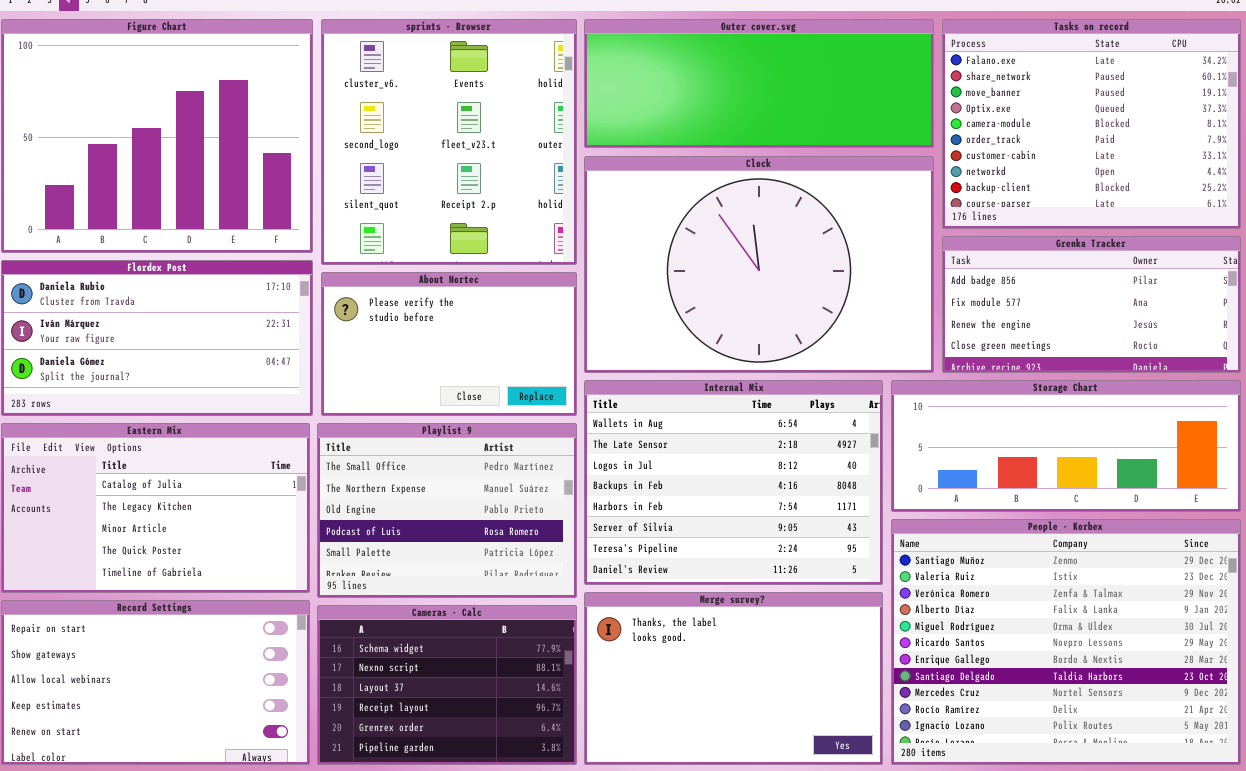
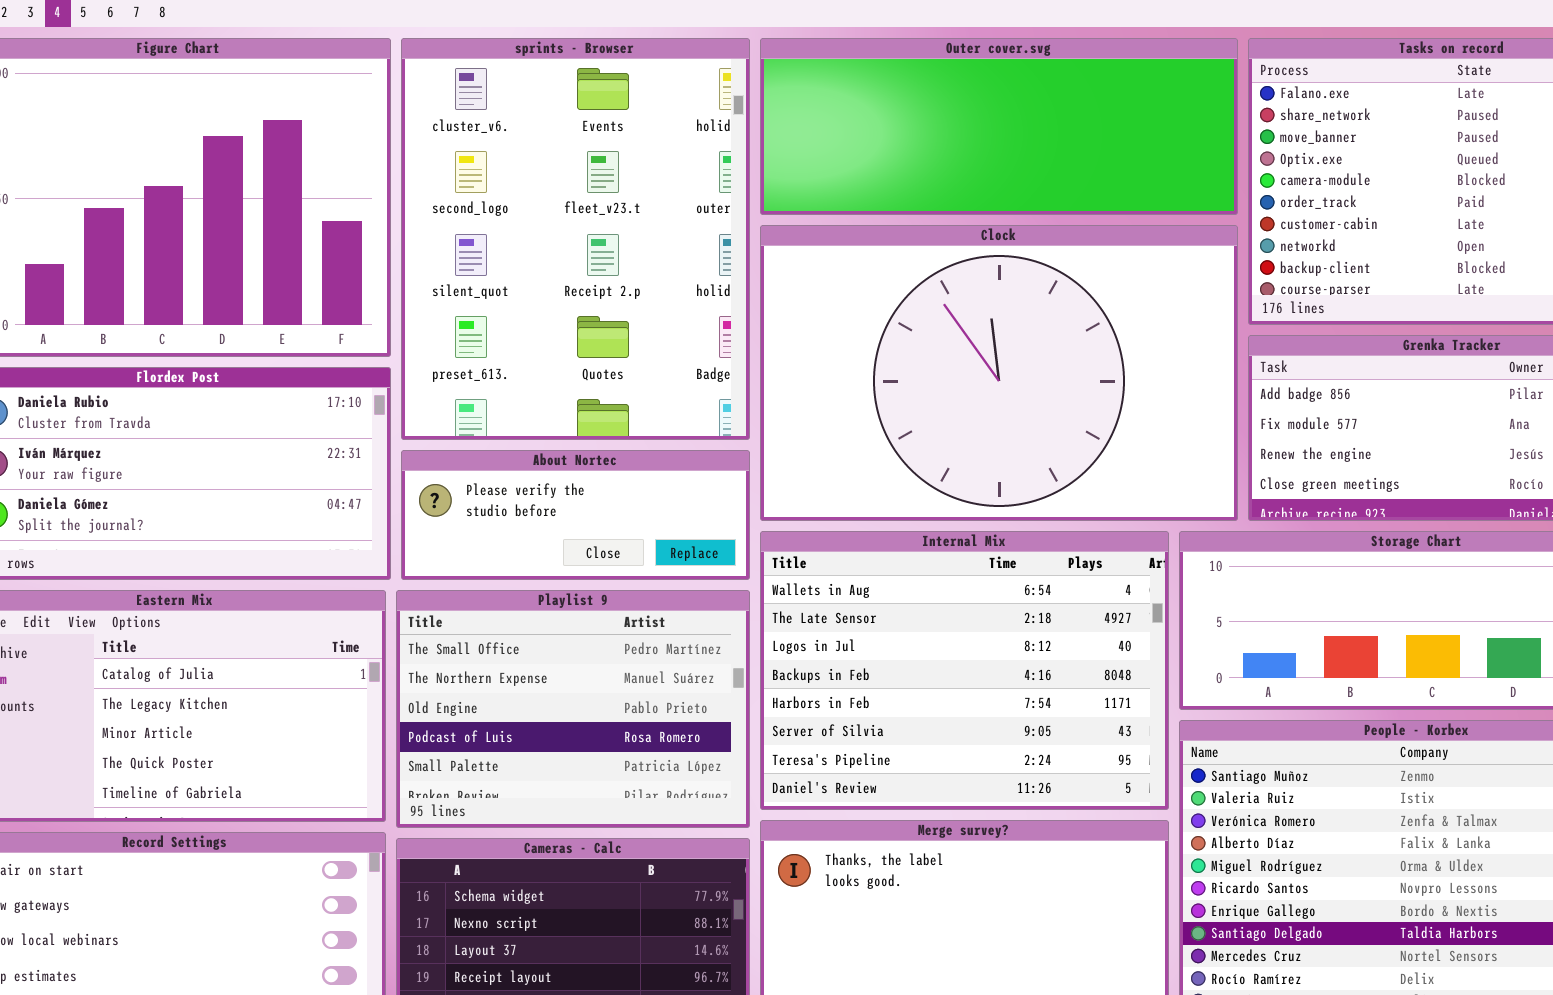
sprints - Browser: [321,19,577,265] -> [401,38,750,440], resized
About Nortec: [321,272,577,416] -> [401,450,750,580], resized

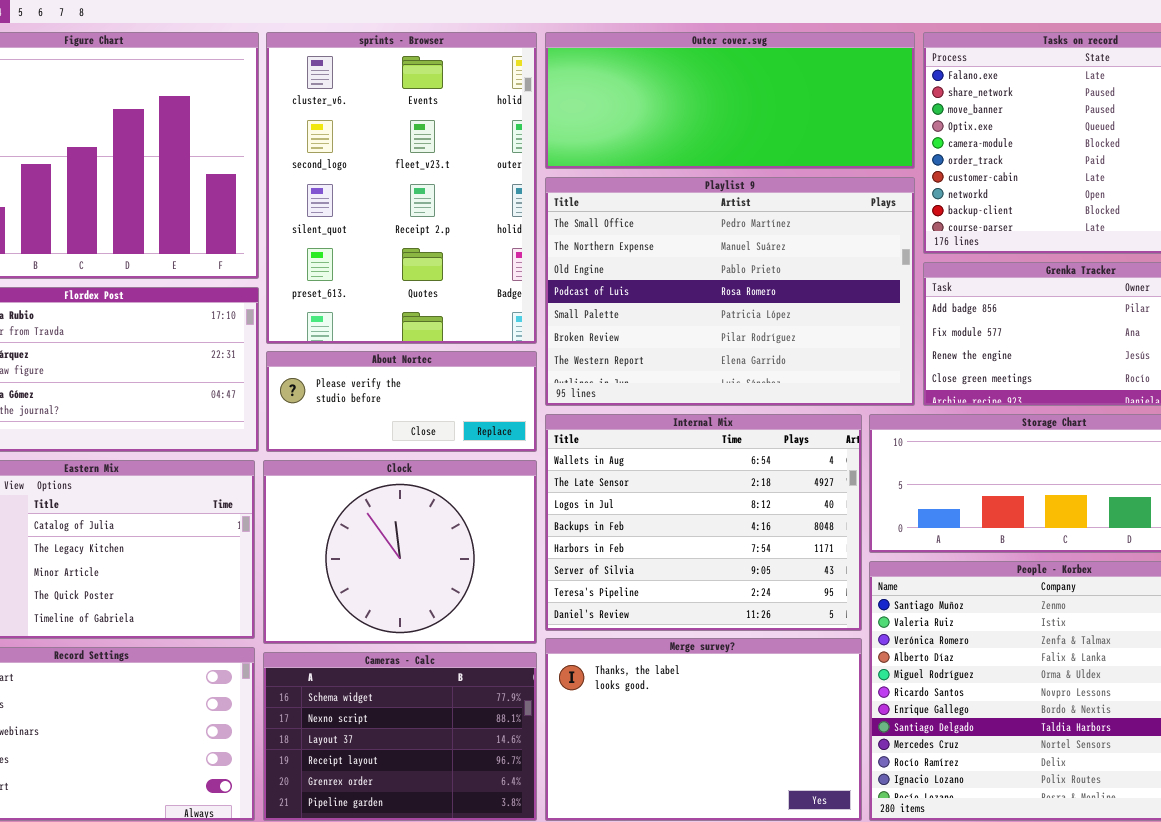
Clock: [760,225,1238,521] -> [263,460,537,644], moved, resized
Playlist 9: [396,590,750,828] -> [545,177,915,406], moved, resized

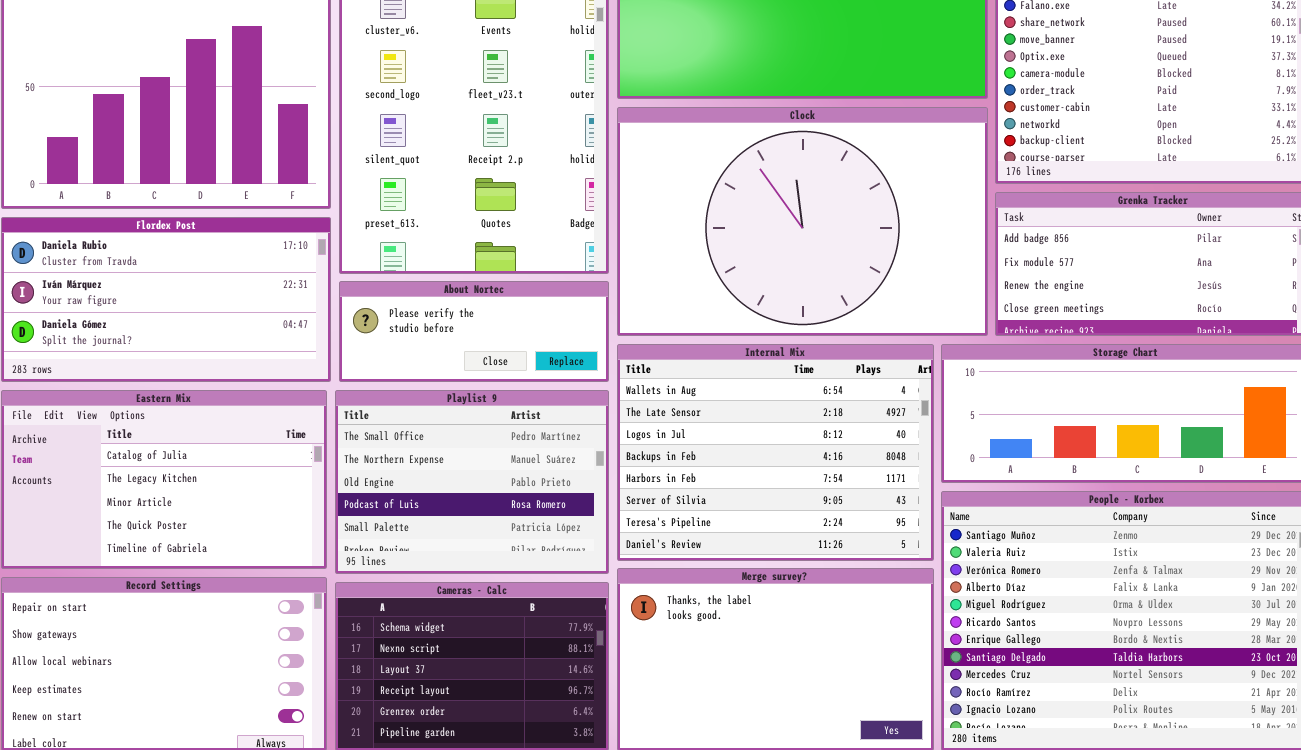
Playlist 9: [545,177,915,406] -> [335,390,609,574], moved, resized
Clock: [263,460,537,644] -> [617,107,988,336], moved, resized

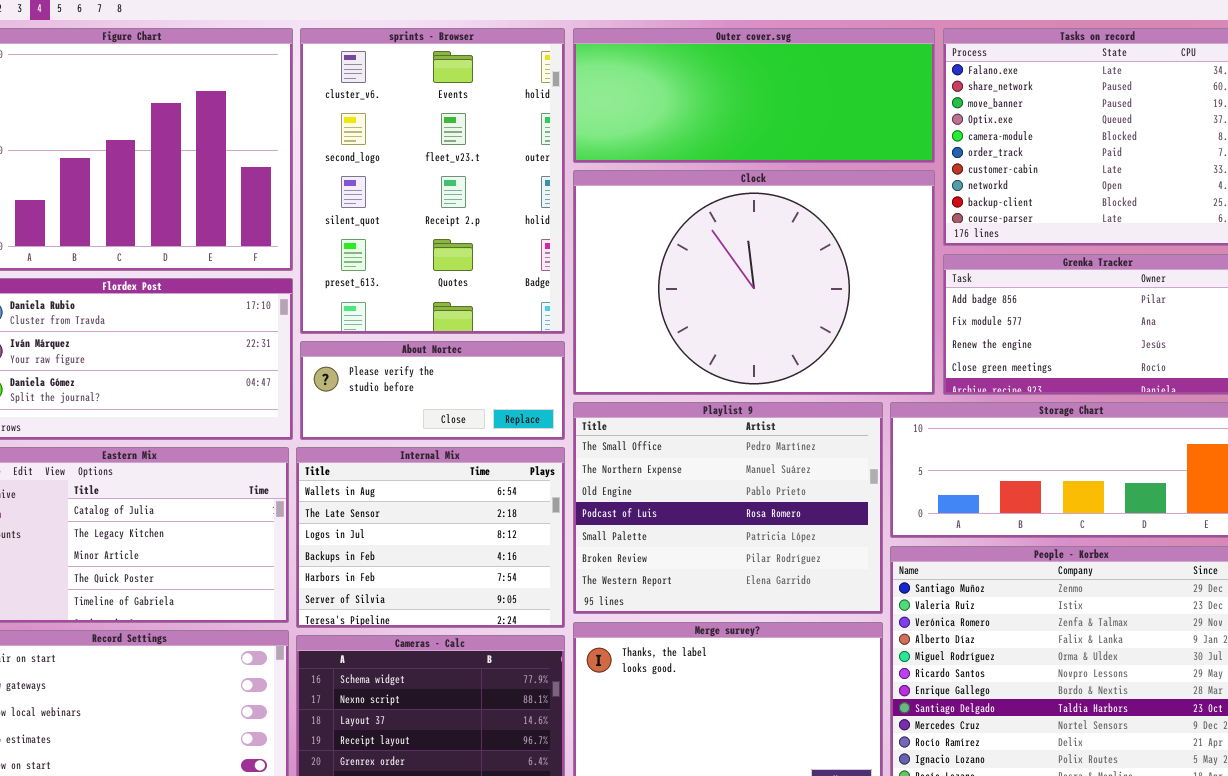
Internal Mix: [617,344,934,561] -> [296,447,565,628], moved, resized
Playlist 9: [335,390,609,574] -> [573,402,883,614], moved, resized

